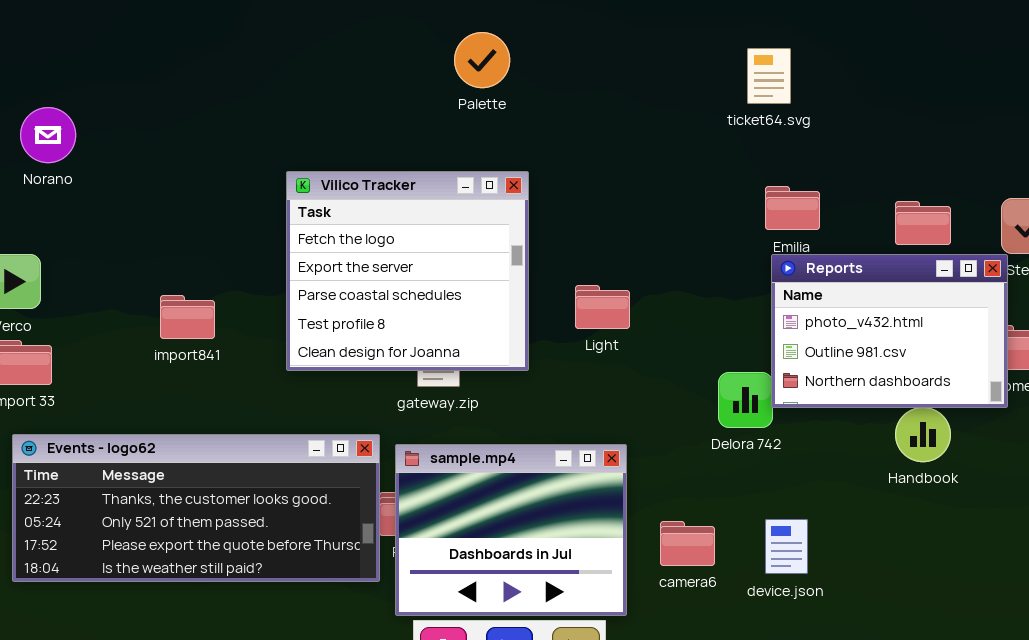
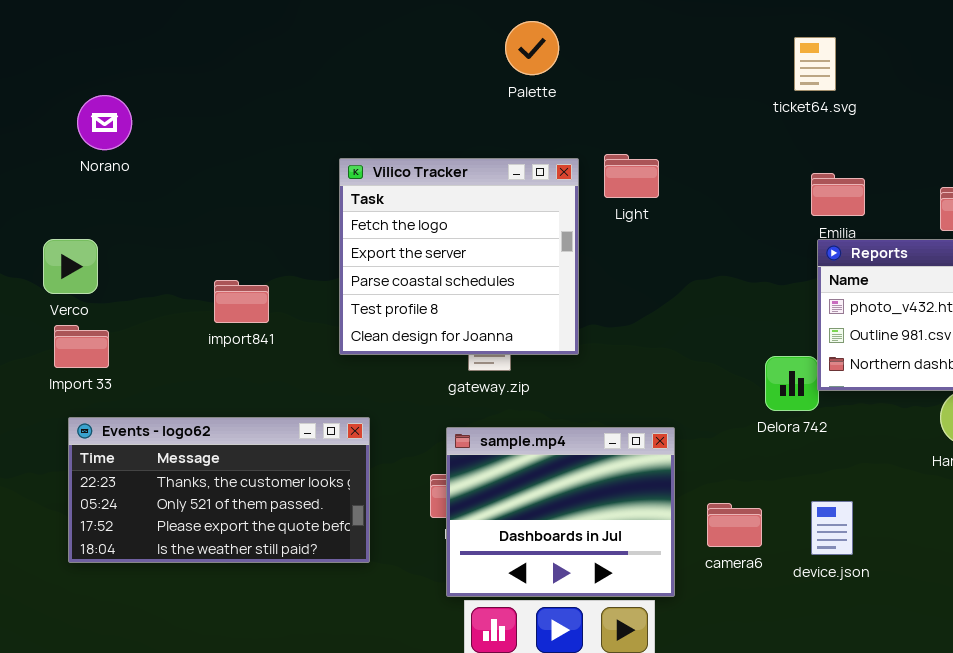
Light: [575,285,630,329] -> [604,154,659,198], moved
Events - logo62: [12,434,380,582] -> [68,417,370,563], resized

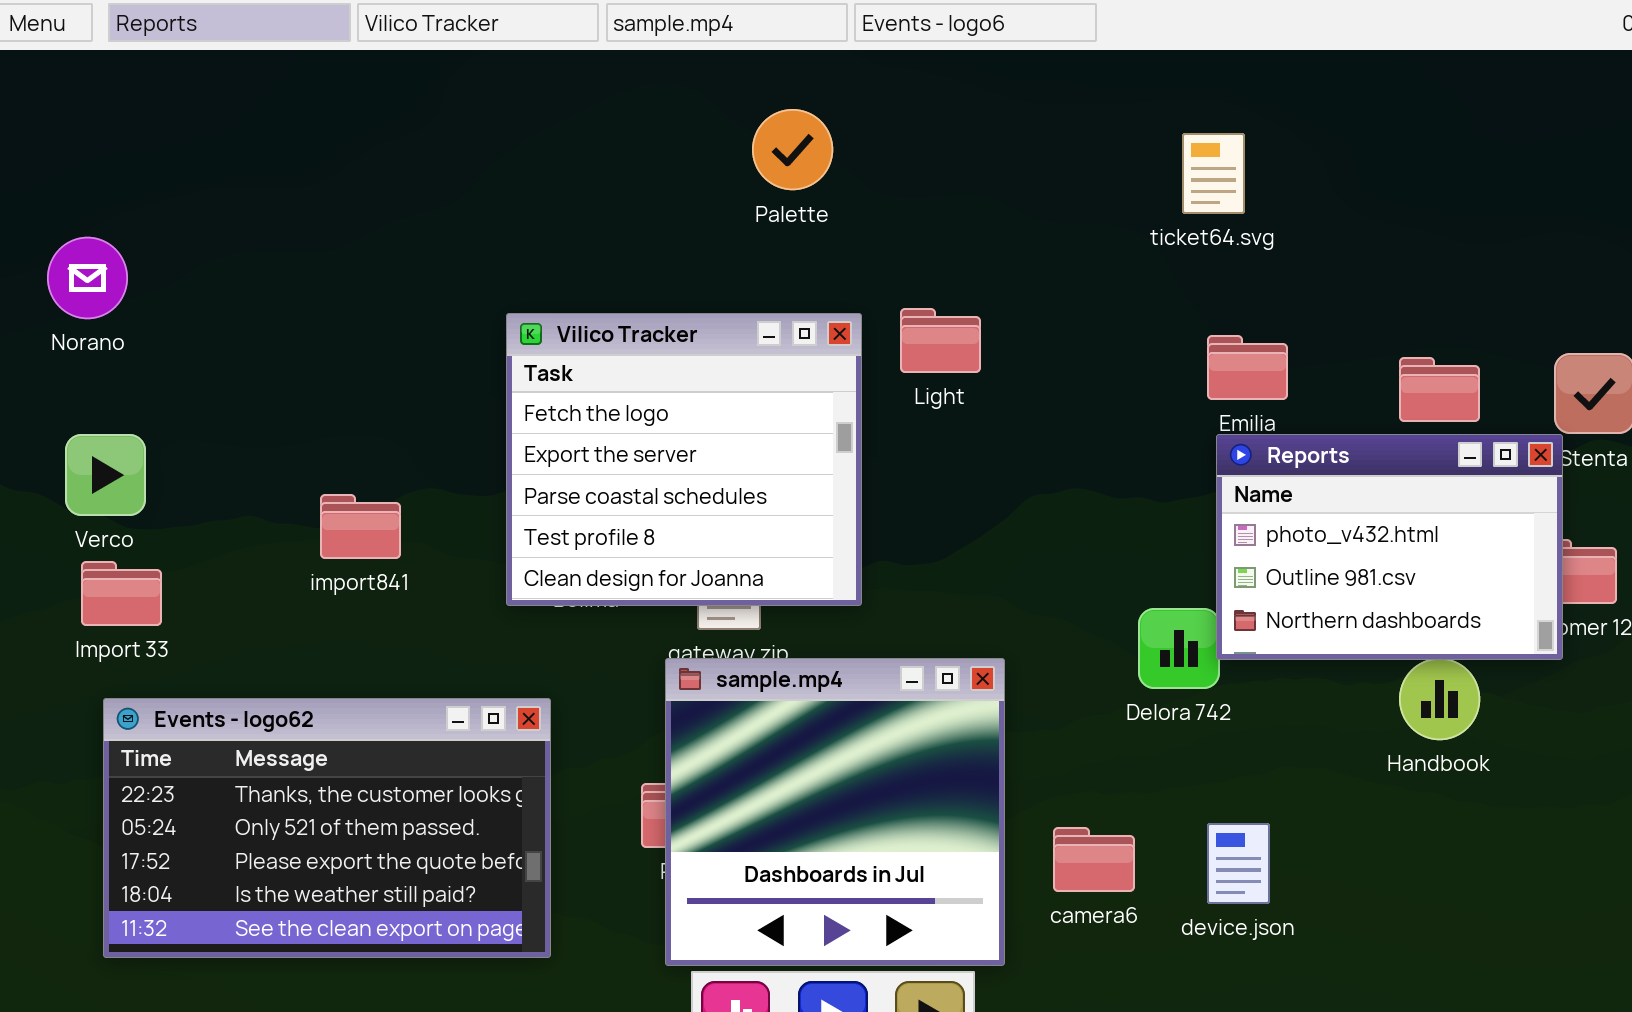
Norano: [77,95,132,150] -> [47,237,128,319], moved
Events - logo62: [68,417,370,563] -> [103,698,551,958], resized
sample.mp4: [446,427,675,597] -> [665,658,1005,966], resized

